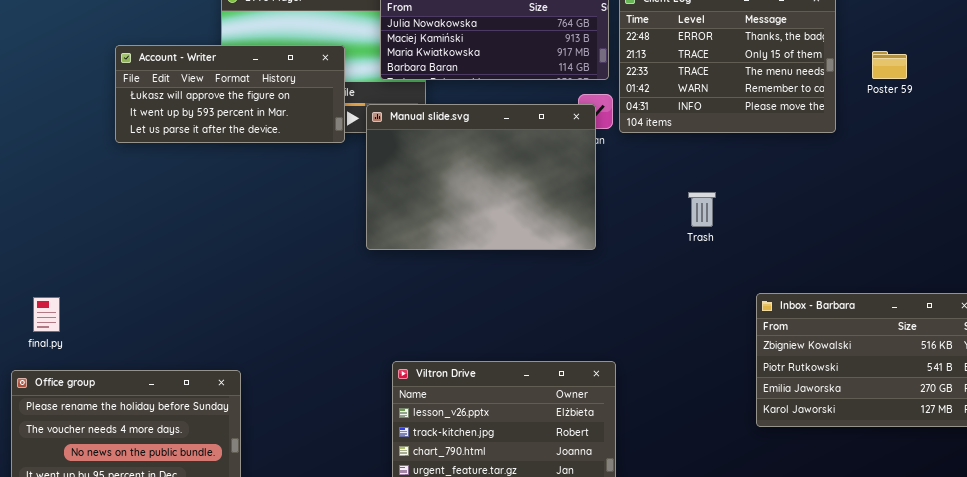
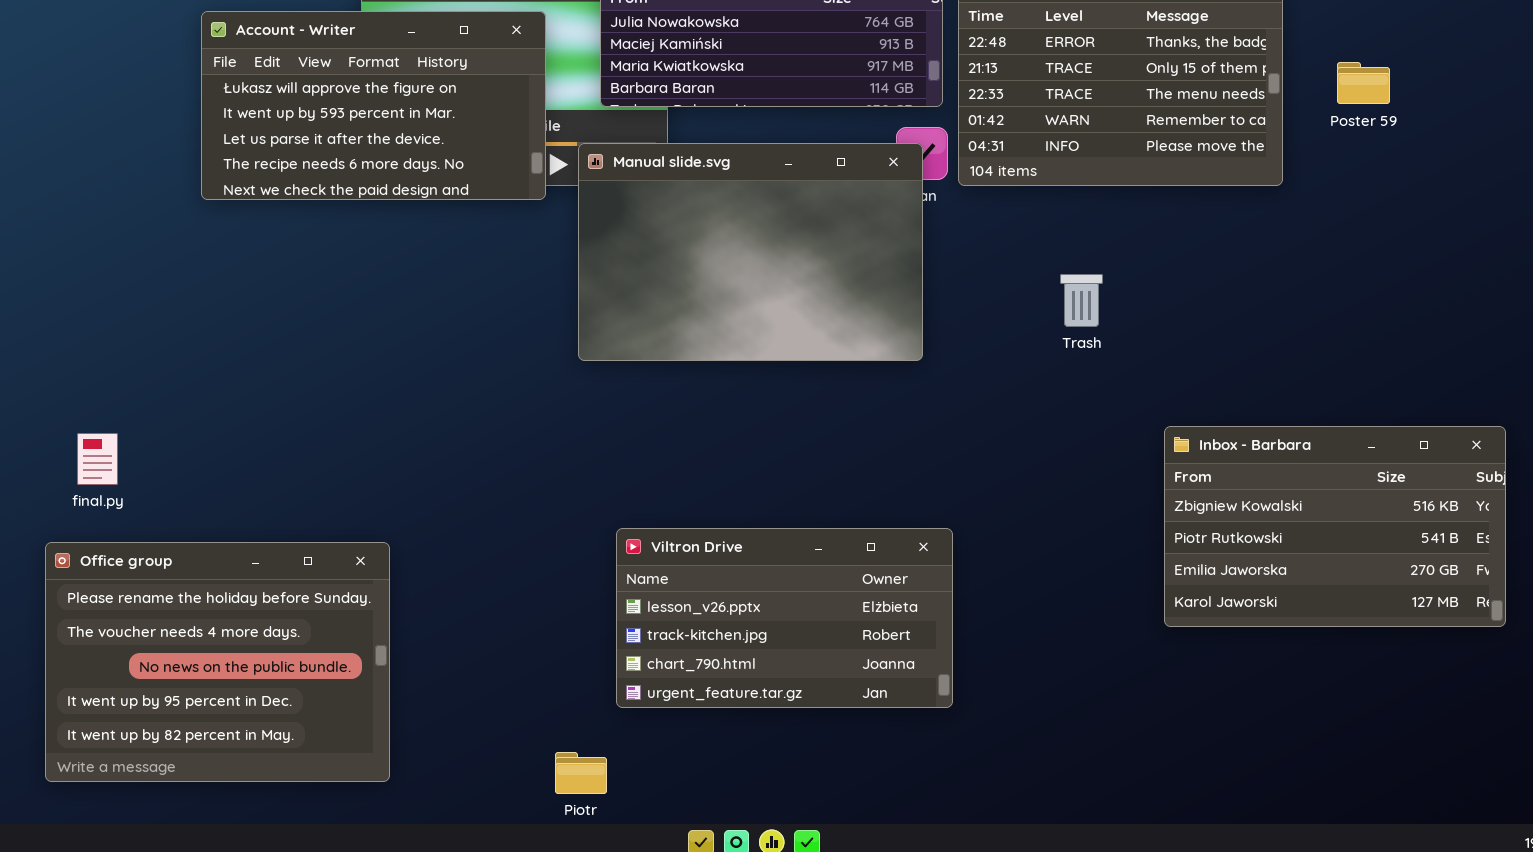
Account - Writer: [115,45,345,143] -> [201,11,546,200], resized

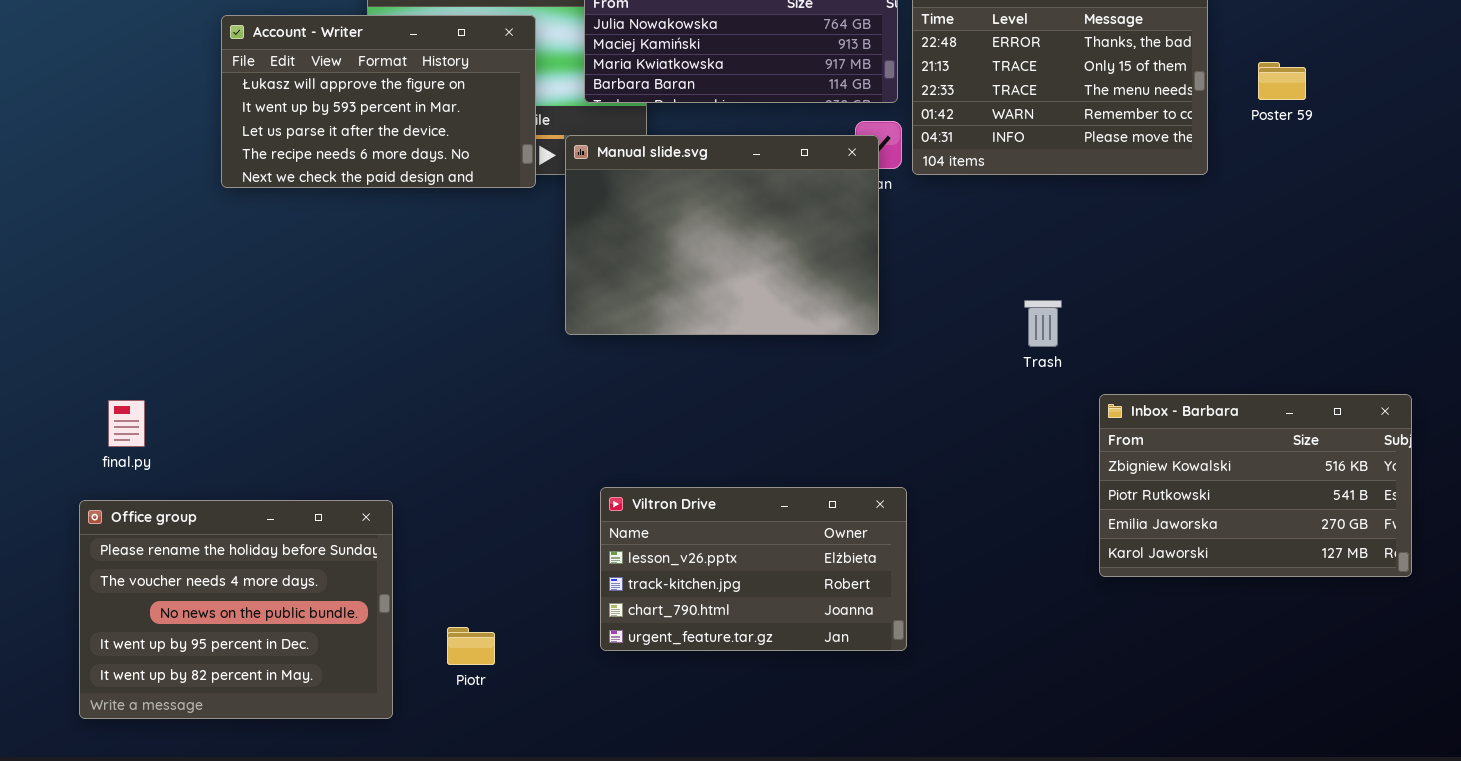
Trash: [1060,274,1103,327] -> [1024,300,1062,347], moved
Piotr: [555,752,607,794] -> [447,627,495,665], moved

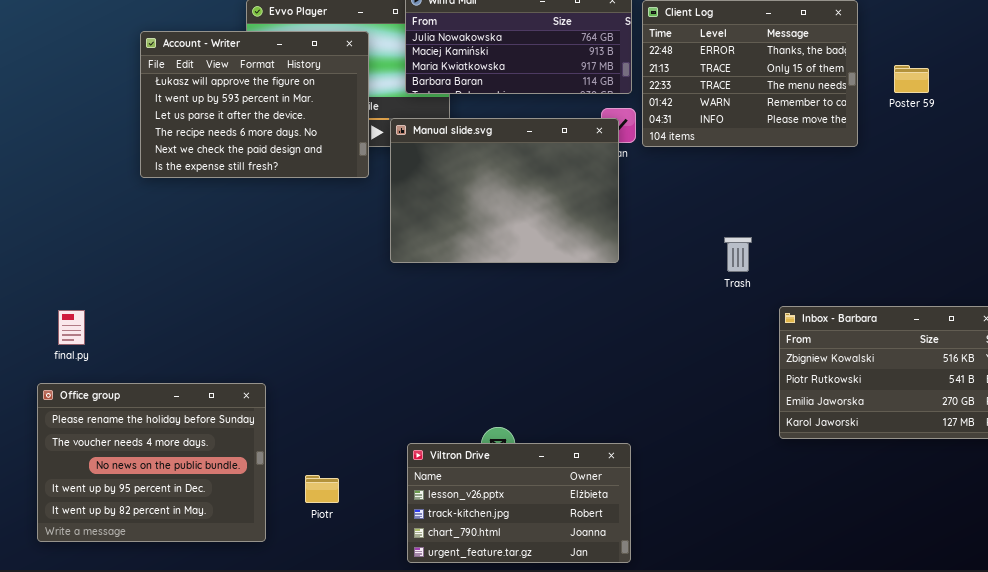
Account - Writer: [221,15,536,188] -> [140,31,369,178], resized
Viltron Drive: [600,487,907,651] -> [407,443,631,563], moved

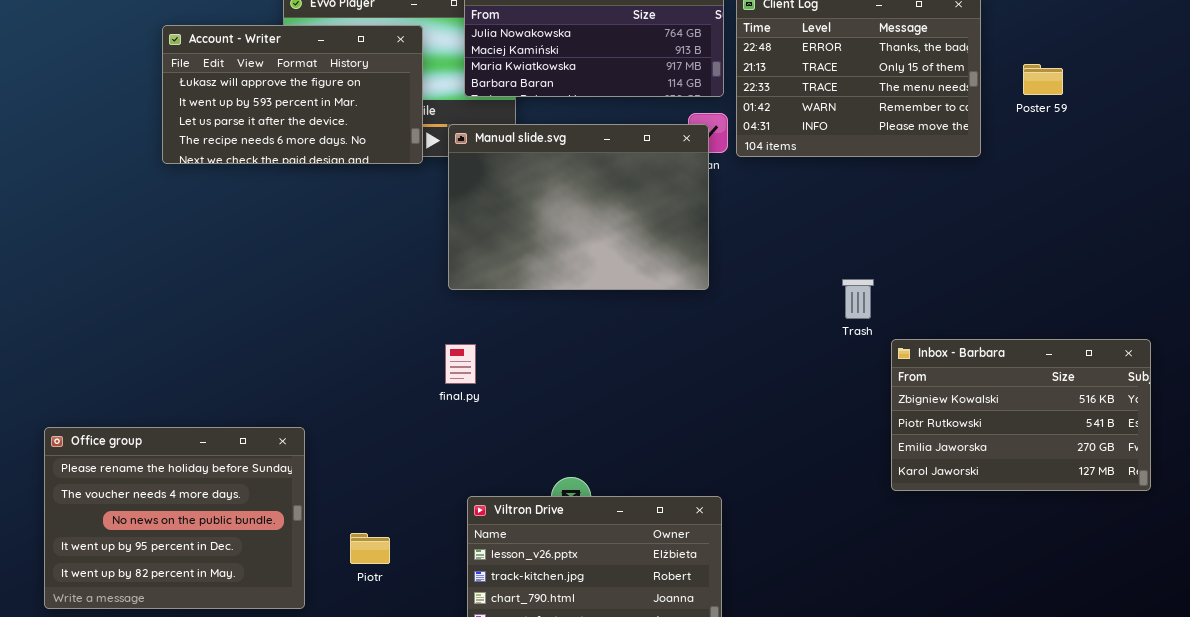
Account - Writer: [140,31,369,178] -> [162,25,423,164], resized
Trash: [724,237,752,272] -> [842,279,874,319], moved
final.py: [58,310,85,345] -> [445,344,476,384], moved

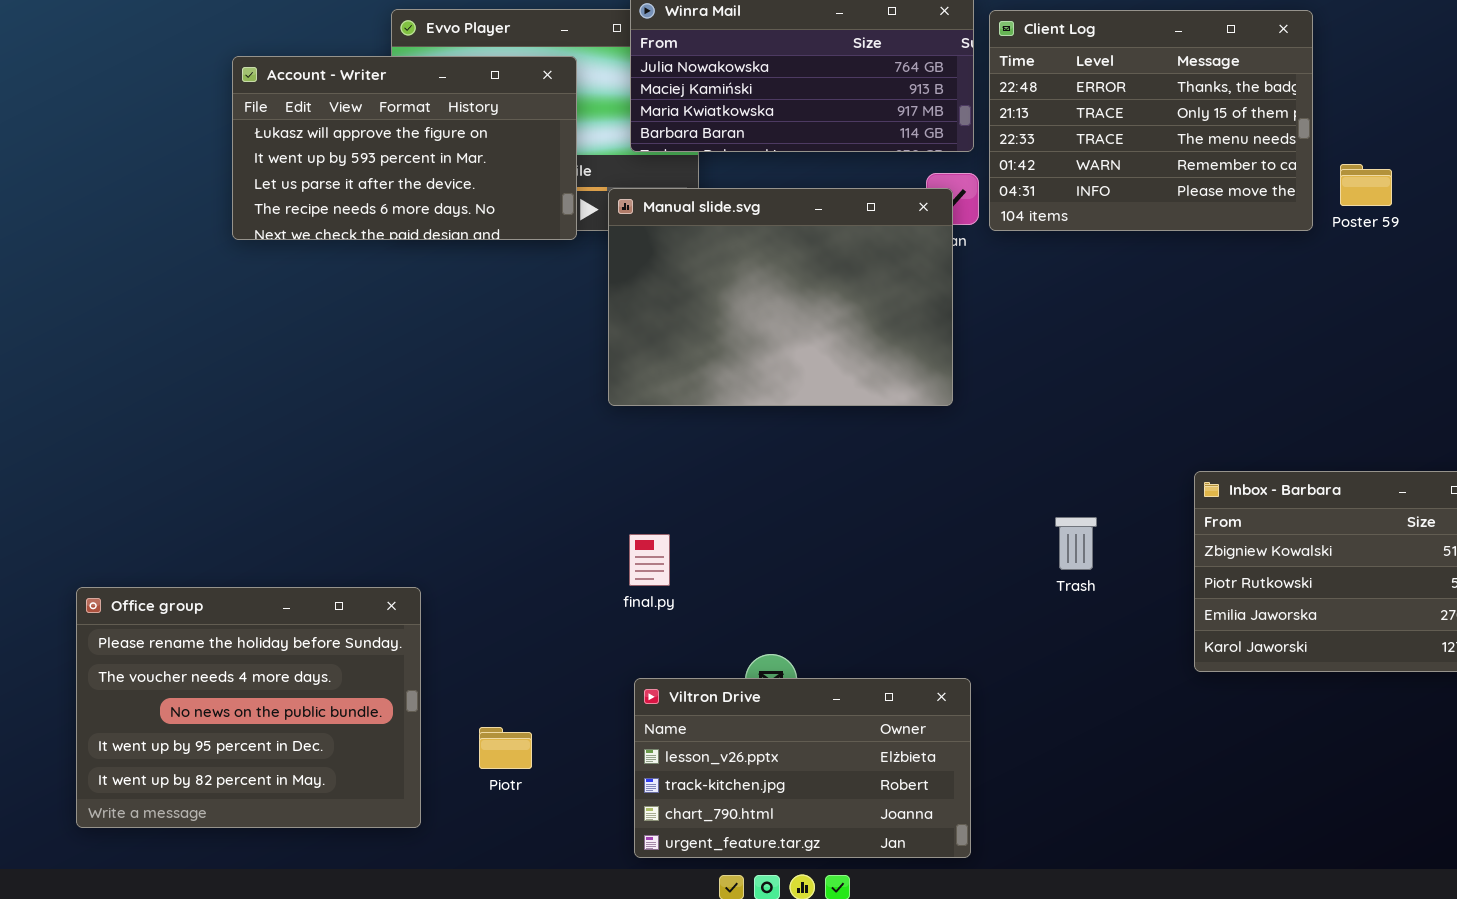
Poster 59: [1023,64,1063,95] -> [1340,164,1392,206], moved
Trash: [842,279,874,319] -> [1055,517,1097,570], moved
final.py: [445,344,476,384] -> [629,534,670,586], moved

